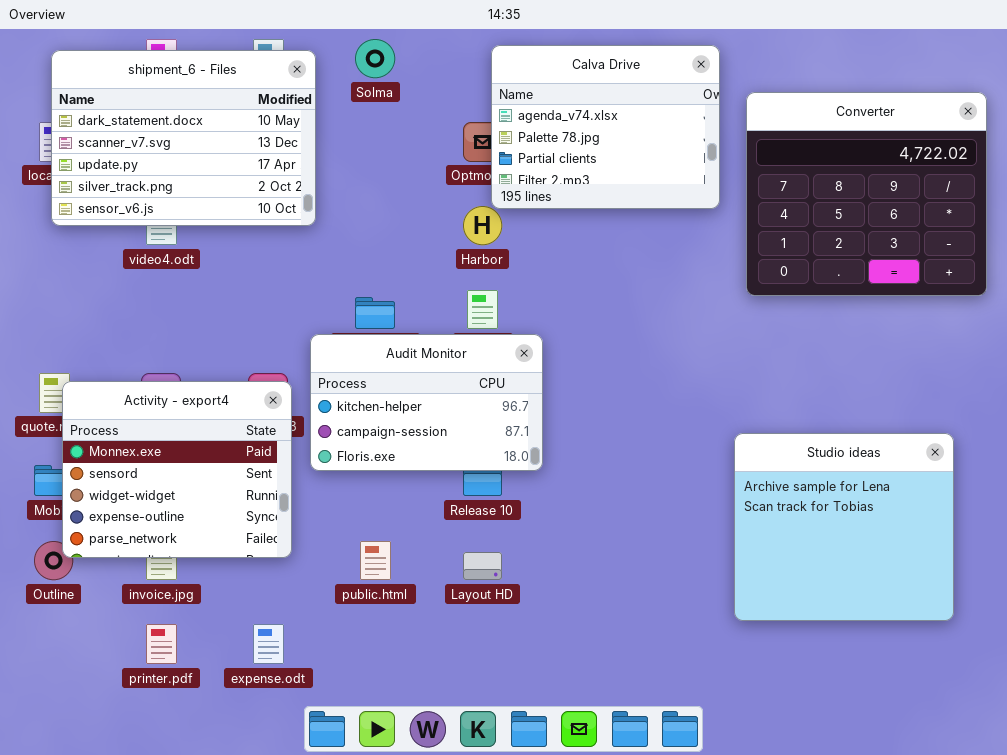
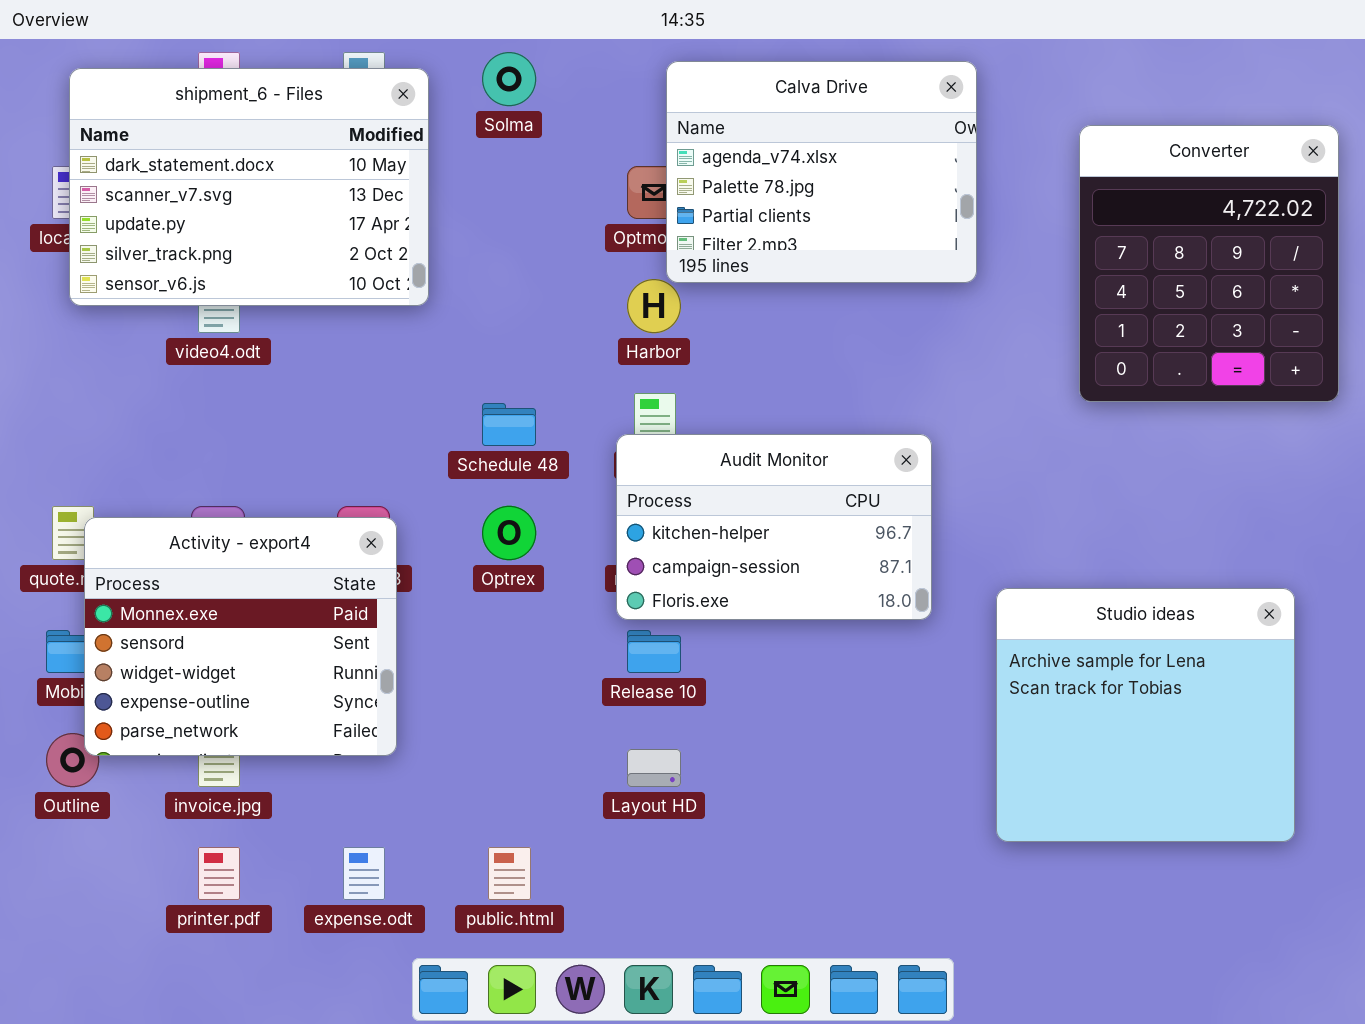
Converter: [746,92,987,296] -> [1079,125,1339,402], resized
Audit Monitor: [310,334,543,471] -> [616,434,932,620], moved
public.html: [360,541,391,580] -> [488,847,531,900], moved

